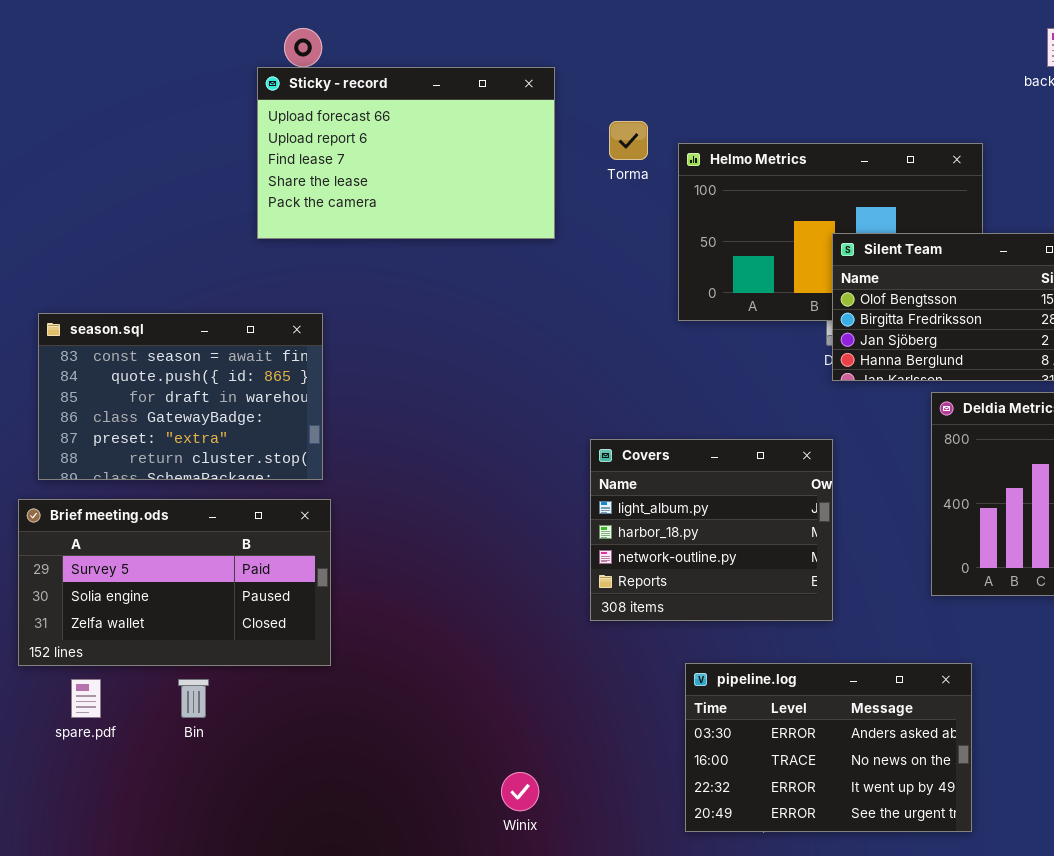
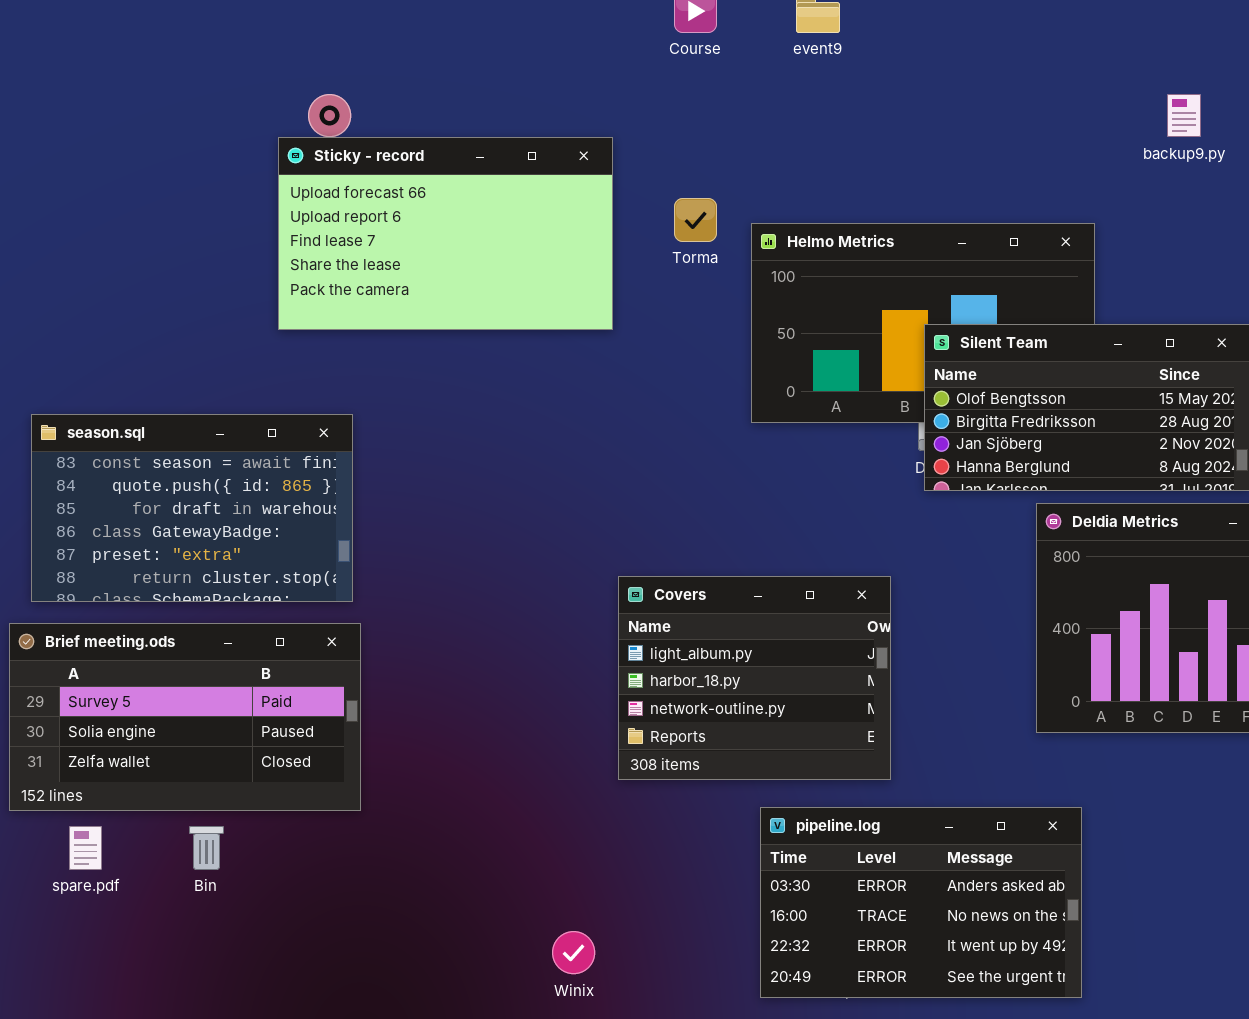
Covers: [590,439,833,621] -> [618,576,891,780], moved

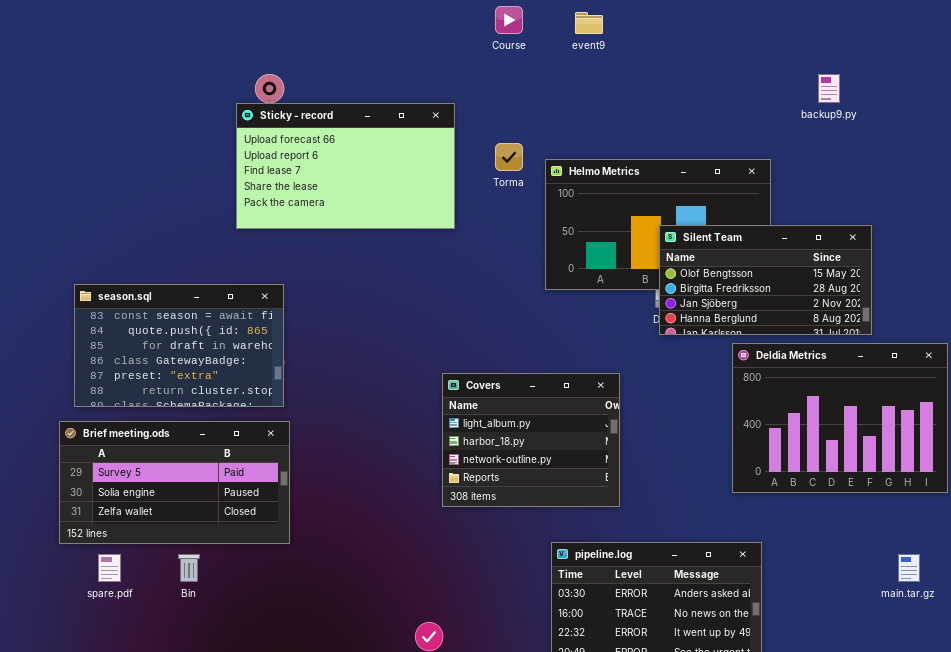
Covers: [618,576,891,780] -> [442,373,620,507], moved

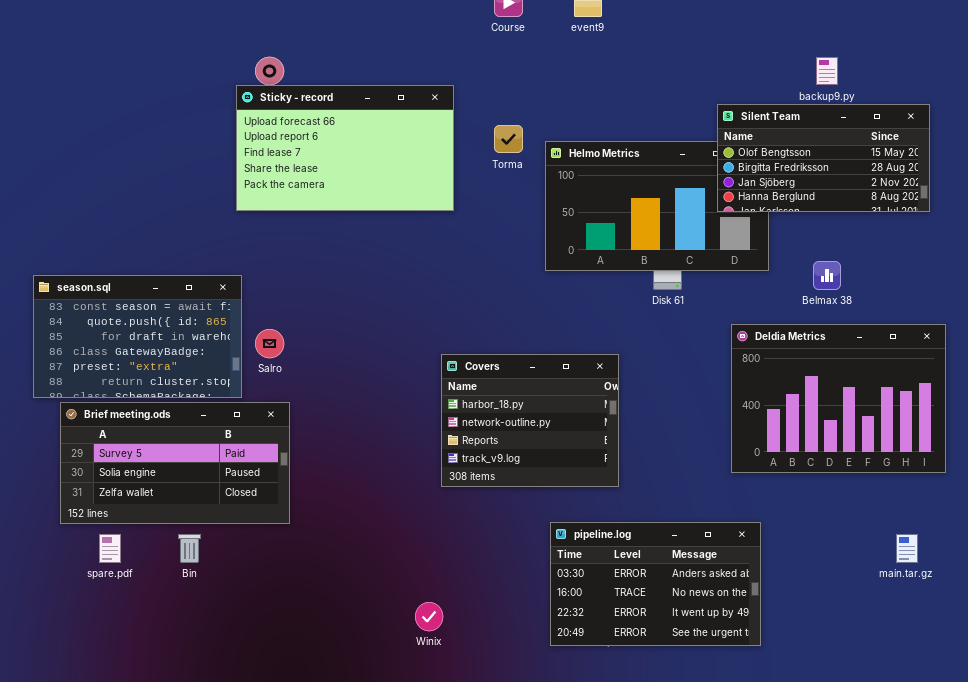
Silent Team: [659,225,872,335] -> [717,104,930,212], moved
season.sql: [74,284,284,407] -> [33,275,242,398], moved
Covers: [442,373,620,507] -> [441,354,619,487], scrolled down 1 row

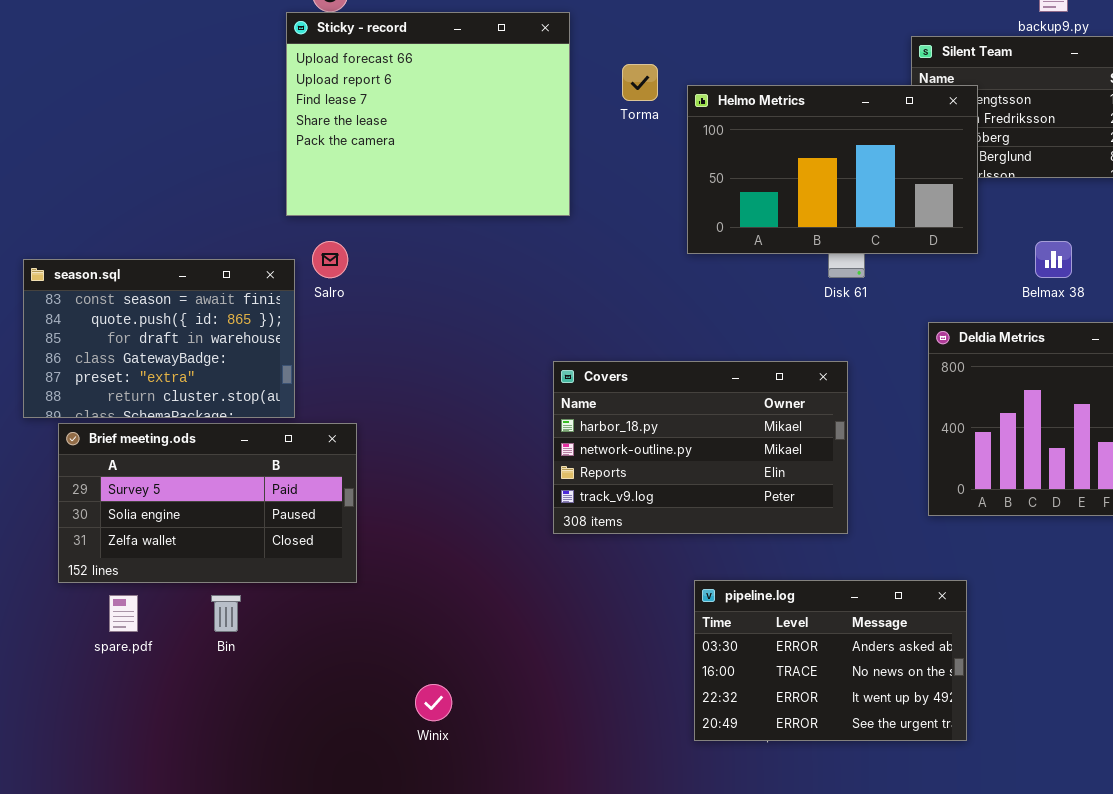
Sticky - record: [236,85,454,211] -> [286,12,570,216], resized
Helmo Metrics: [545,141,769,271] -> [687,85,978,254], raised
Salro: [255,329,284,358] -> [312,241,348,278], moved
Covers: [441,354,619,487] -> [553,361,848,534], resized
Winix: [415,602,443,631] -> [415,684,452,721], moved

